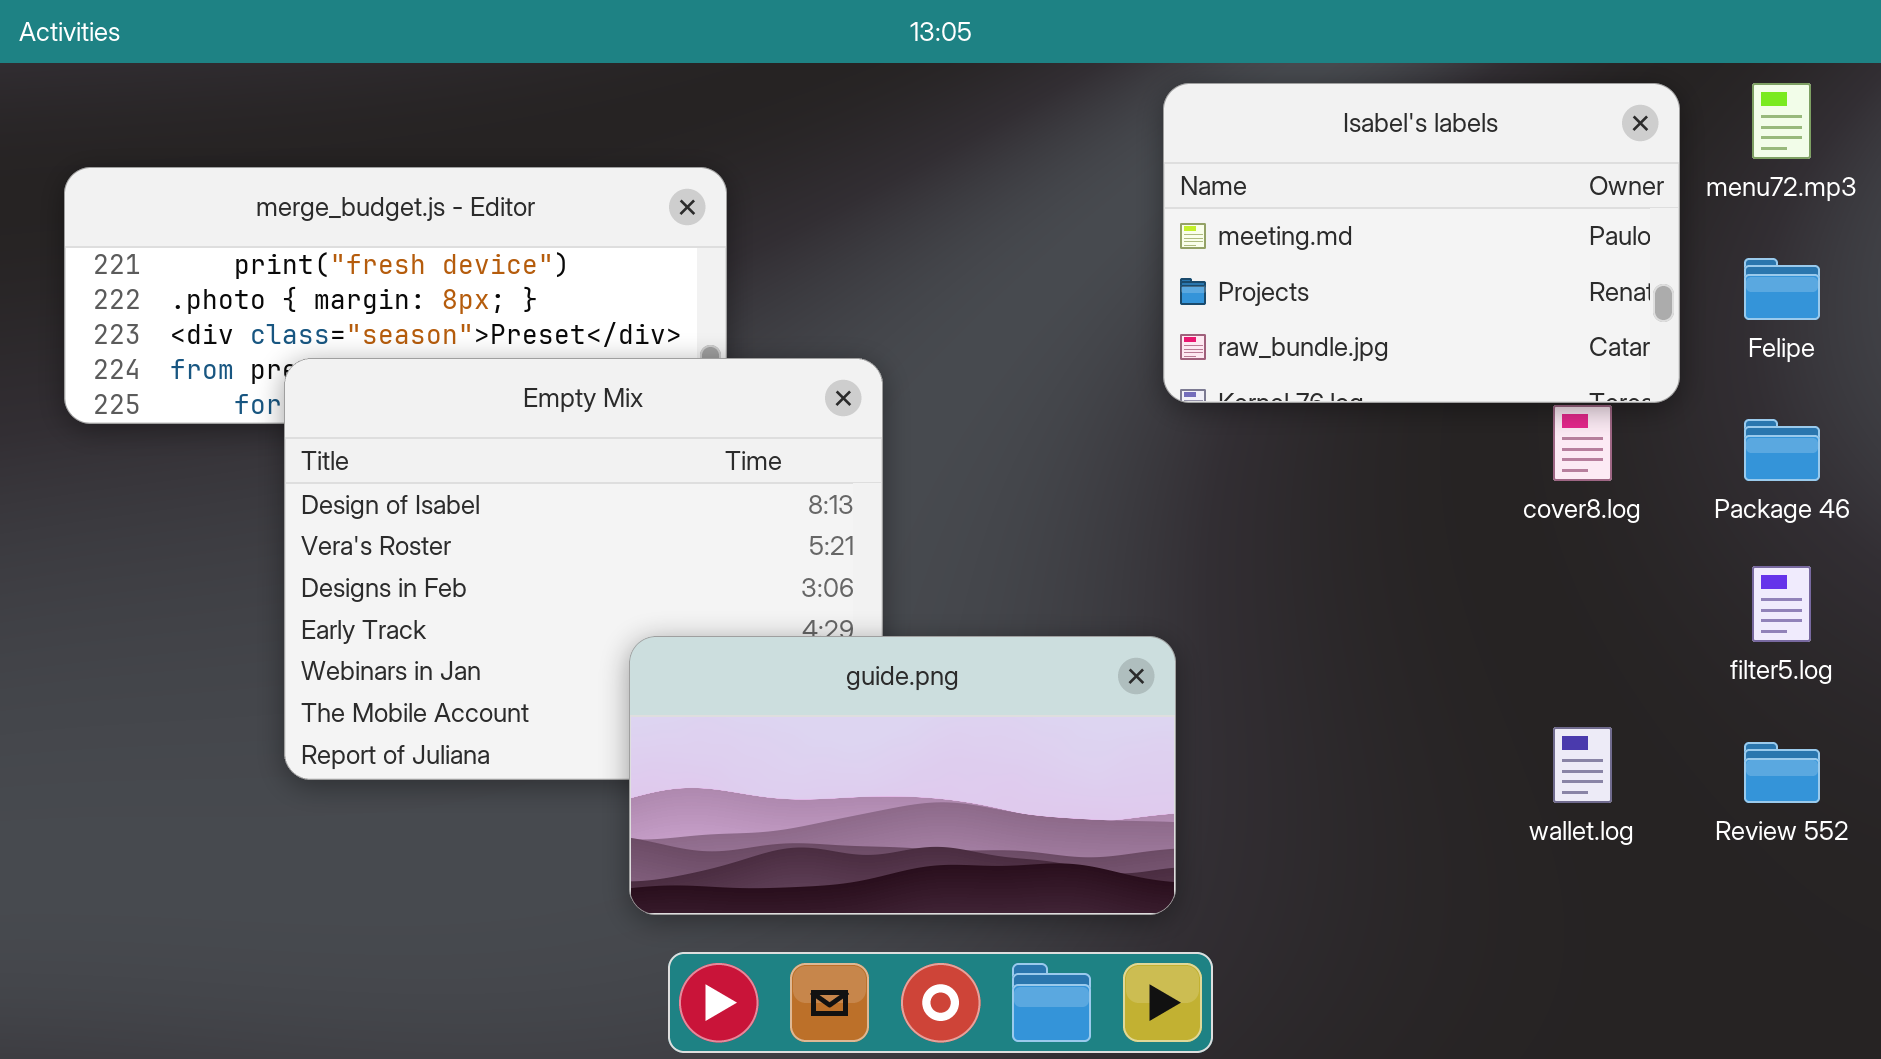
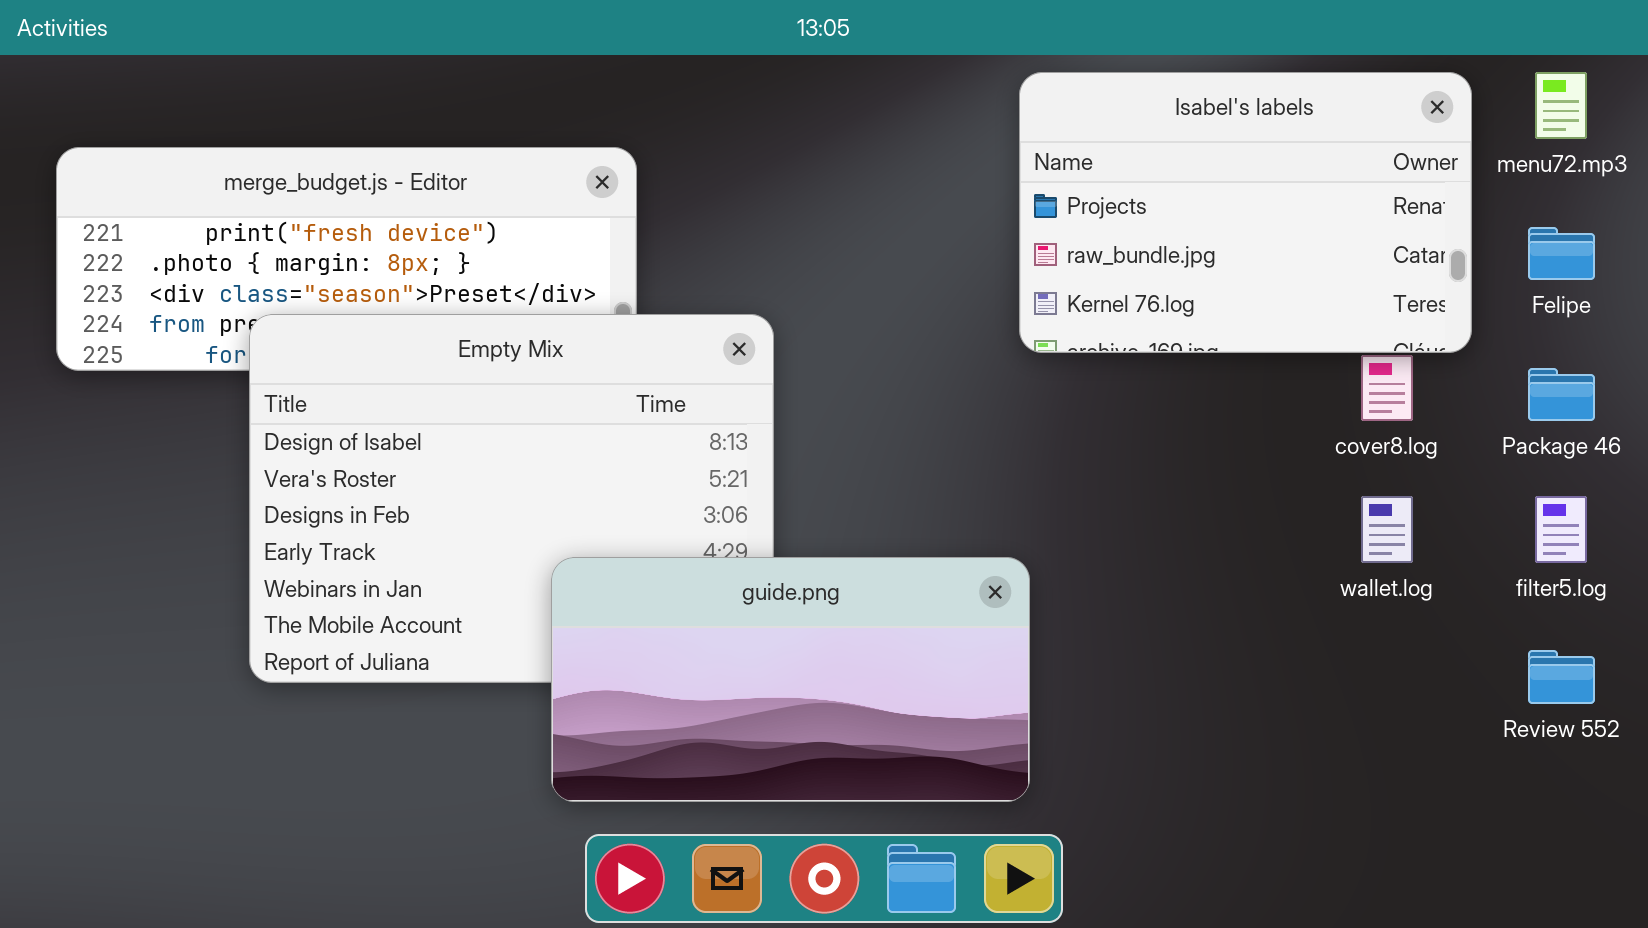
Isabel's labels: [1163,83,1680,403] -> [1019,72,1472,353], scrolled down 1 row
wallet.log: [1553,727,1612,803] -> [1361,496,1413,563], moved

